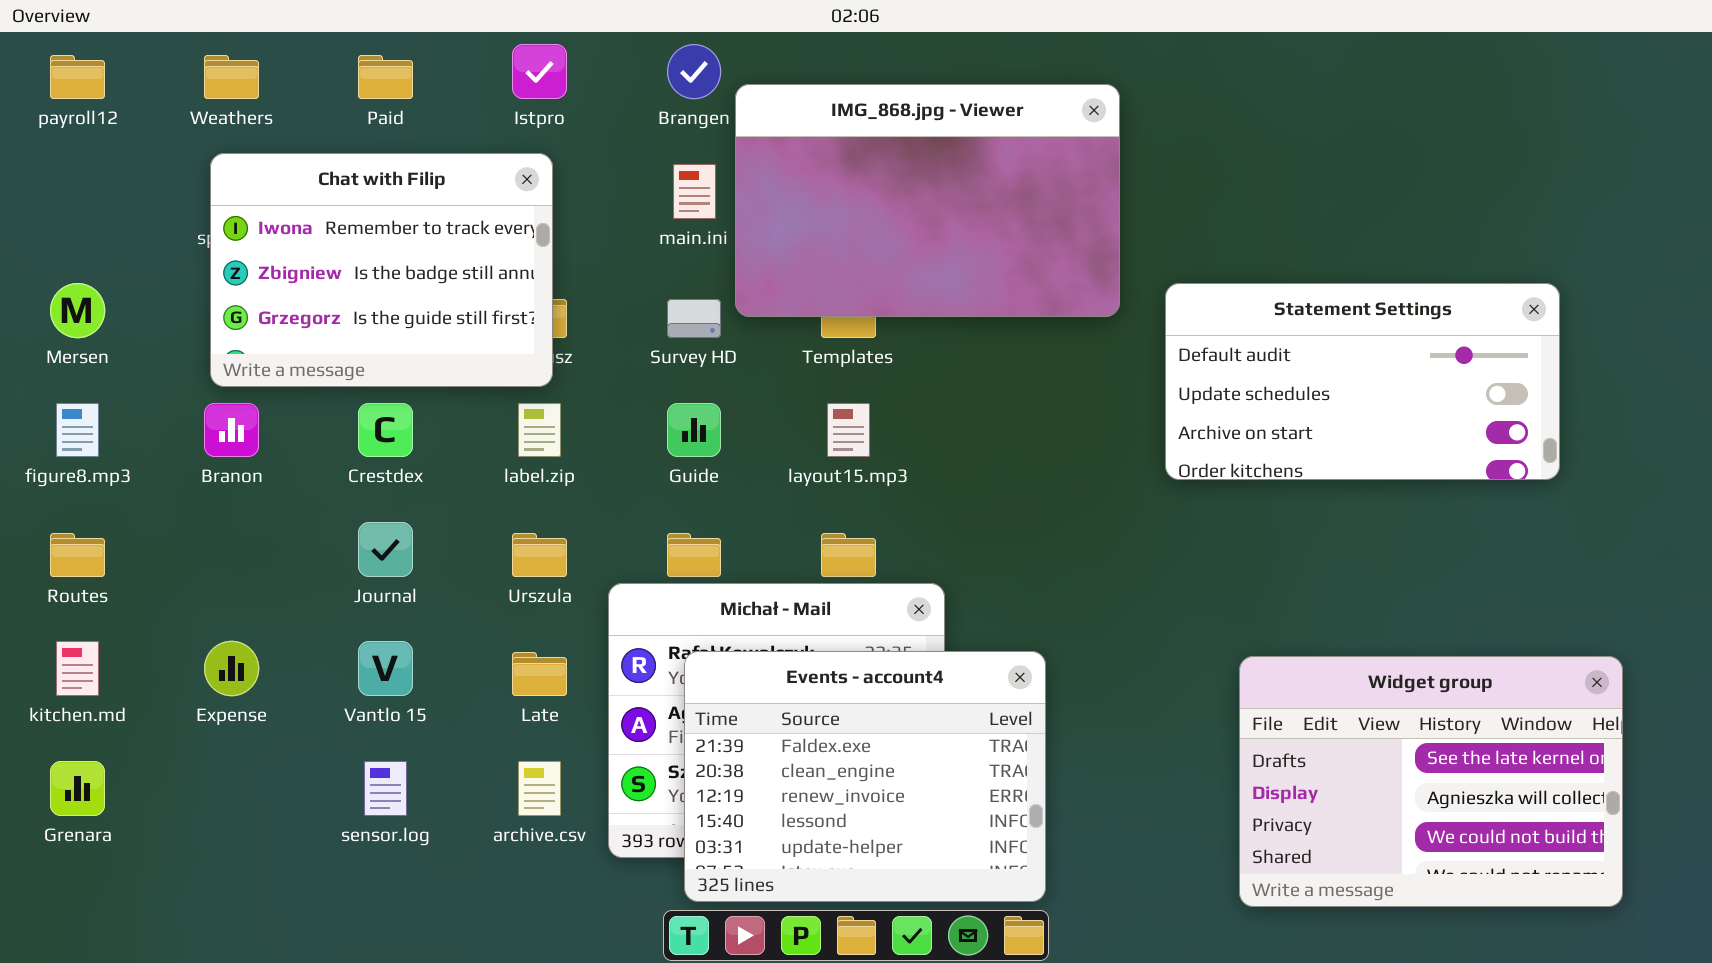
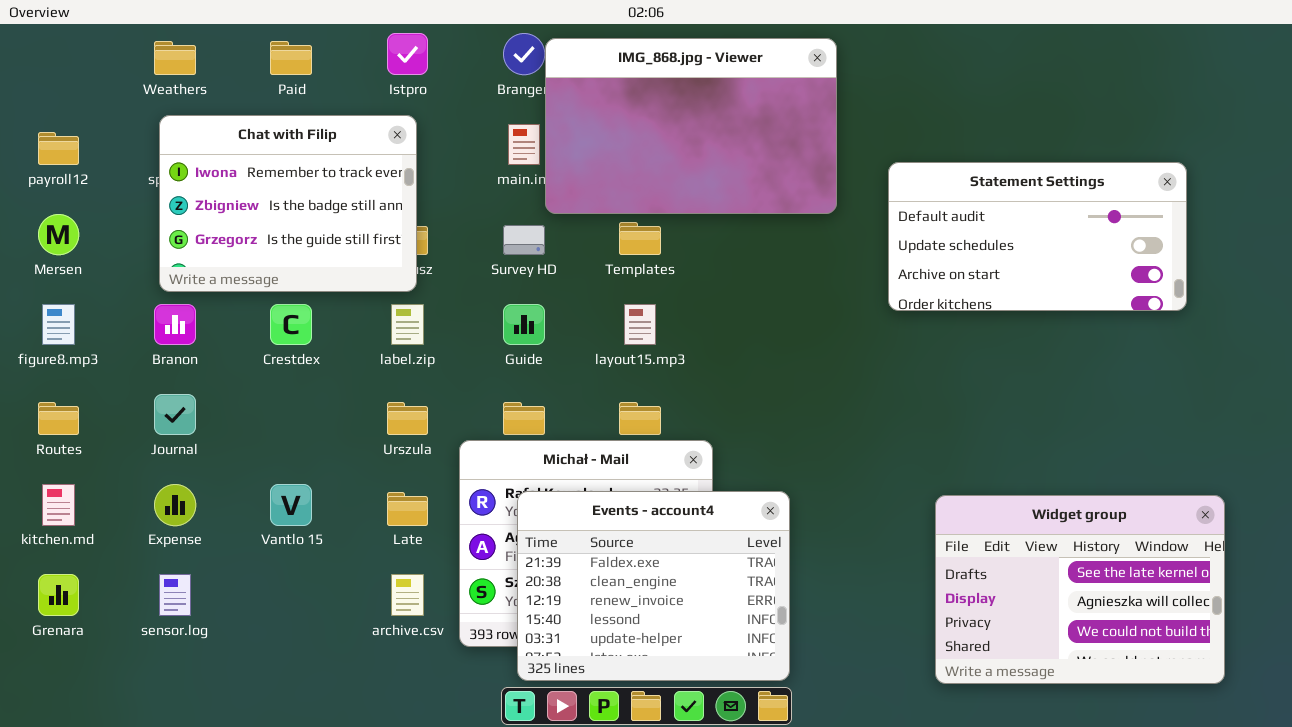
payroll12: [50,55,105,99] -> [38,132,79,165], moved
IMG_868.jpg - Viewer: [735,84,1120,317] -> [545,38,837,214], moved
Statement Settings: [1165,283,1560,480] -> [888,162,1187,311], moved
Journal: [358,522,413,577] -> [154,394,196,435], moved
sensor.log: [364,761,407,816] -> [159,574,191,616], moved

